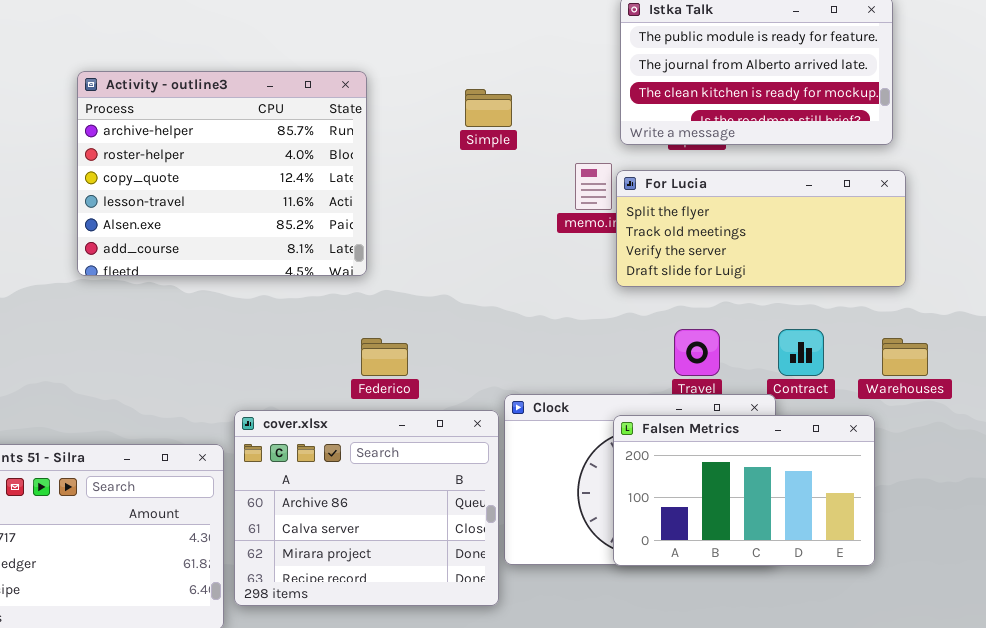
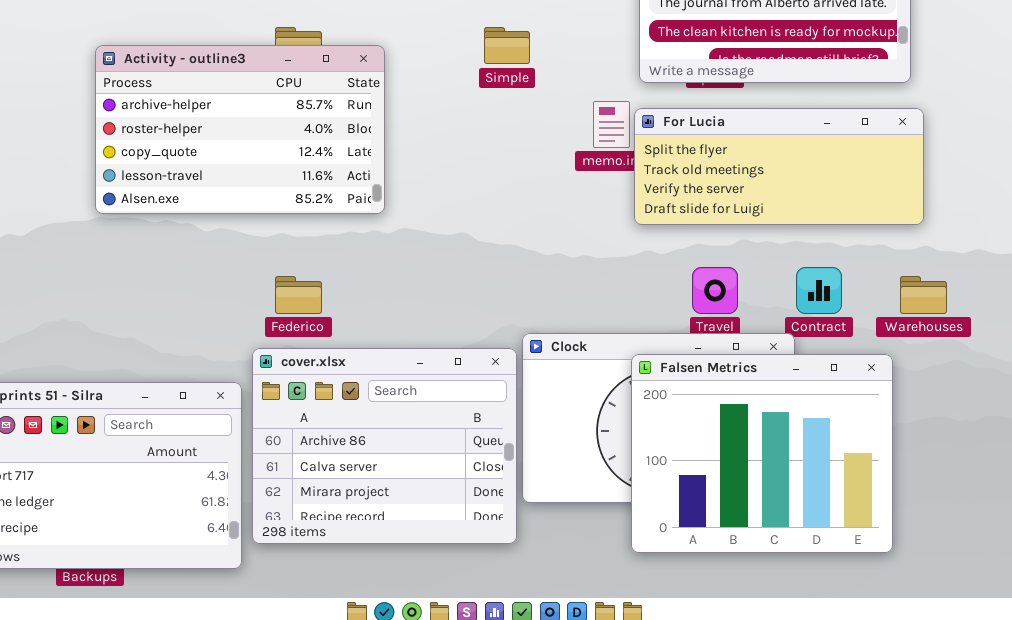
Activity - outline3: [77,71,367,276] -> [95,45,385,214], resized
Federico: [361,338,408,376] -> [275,276,322,314], moved
Falsen Metrics: [613,415,875,566] -> [631,354,893,553], resized

